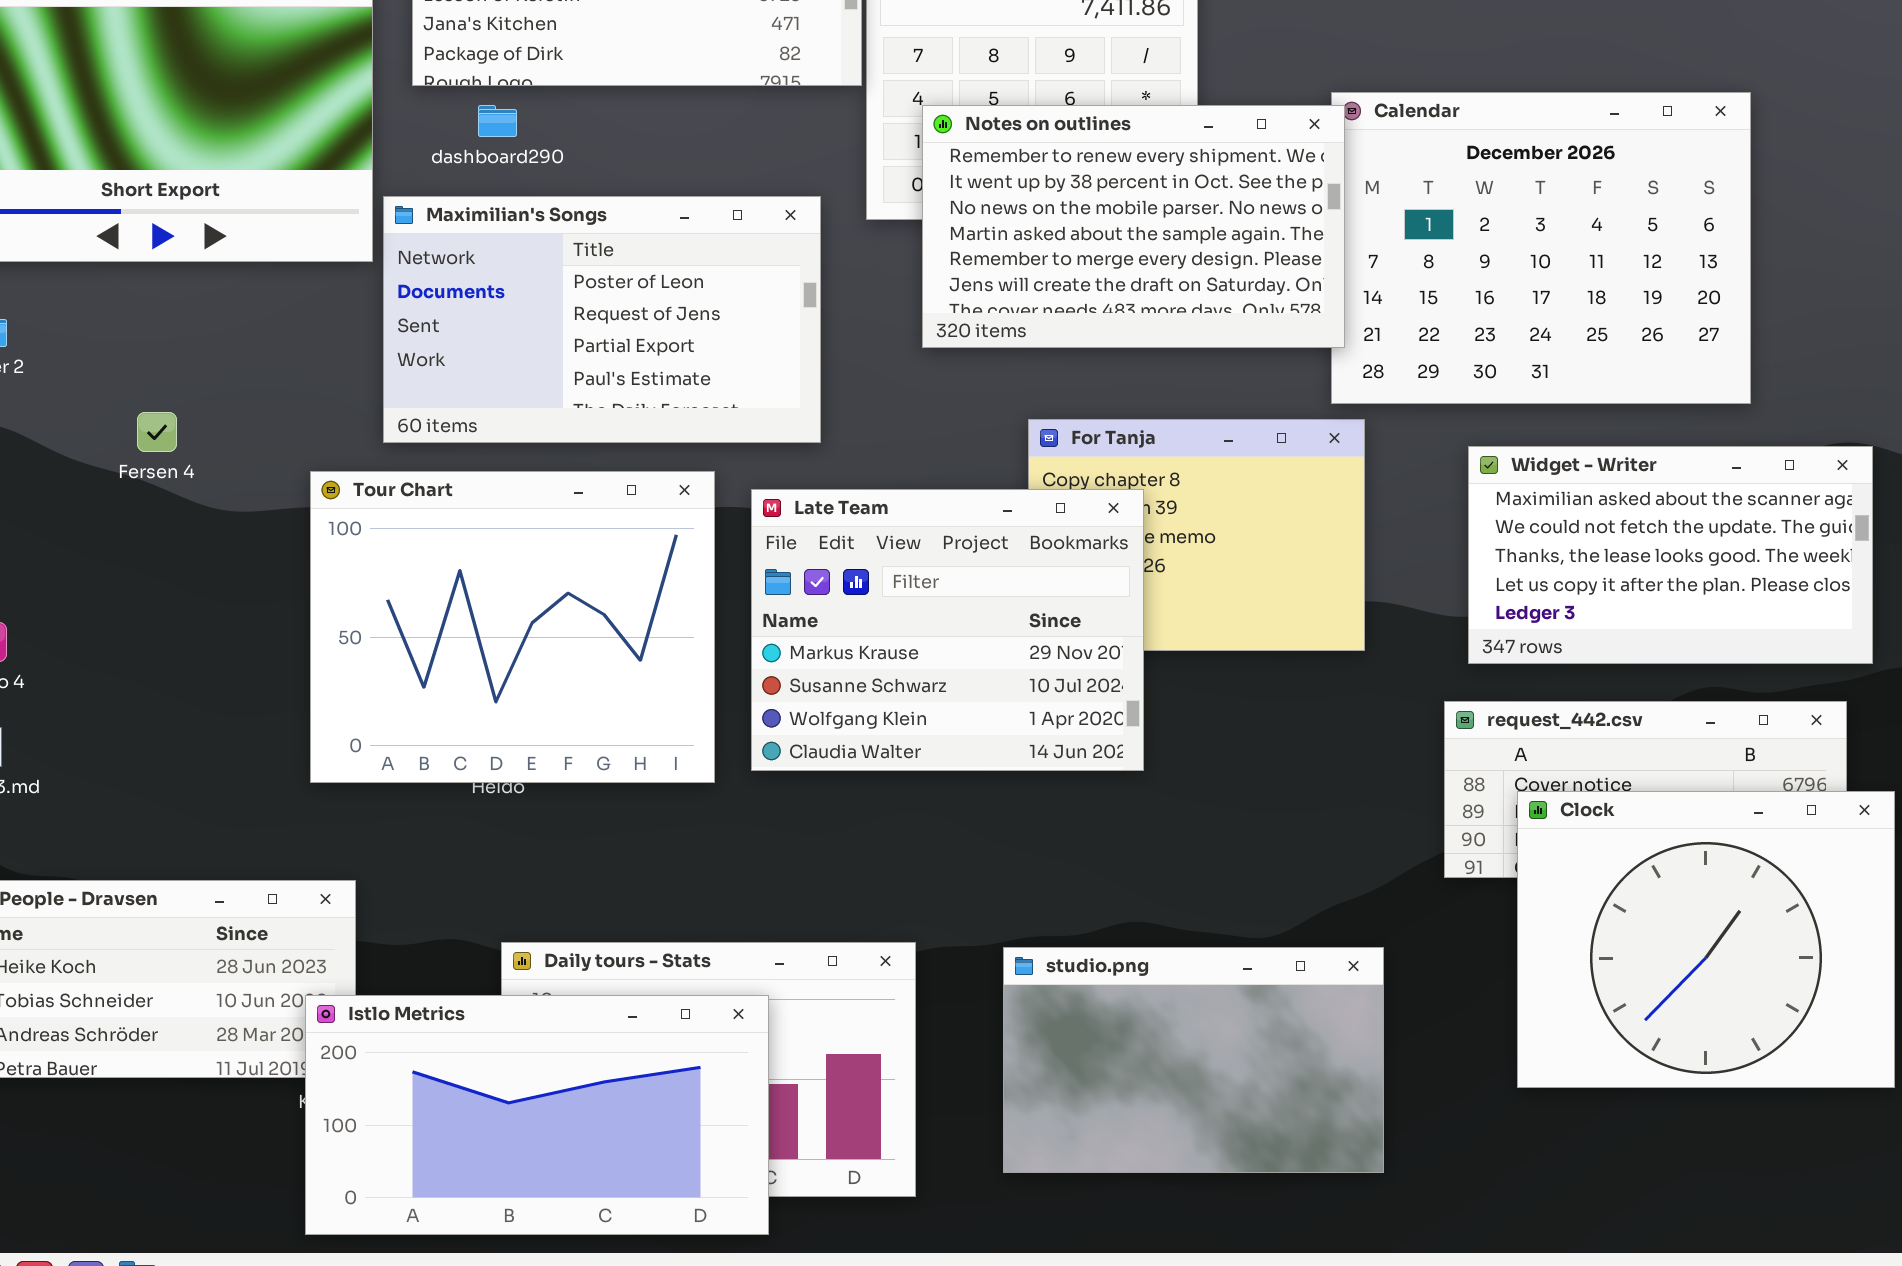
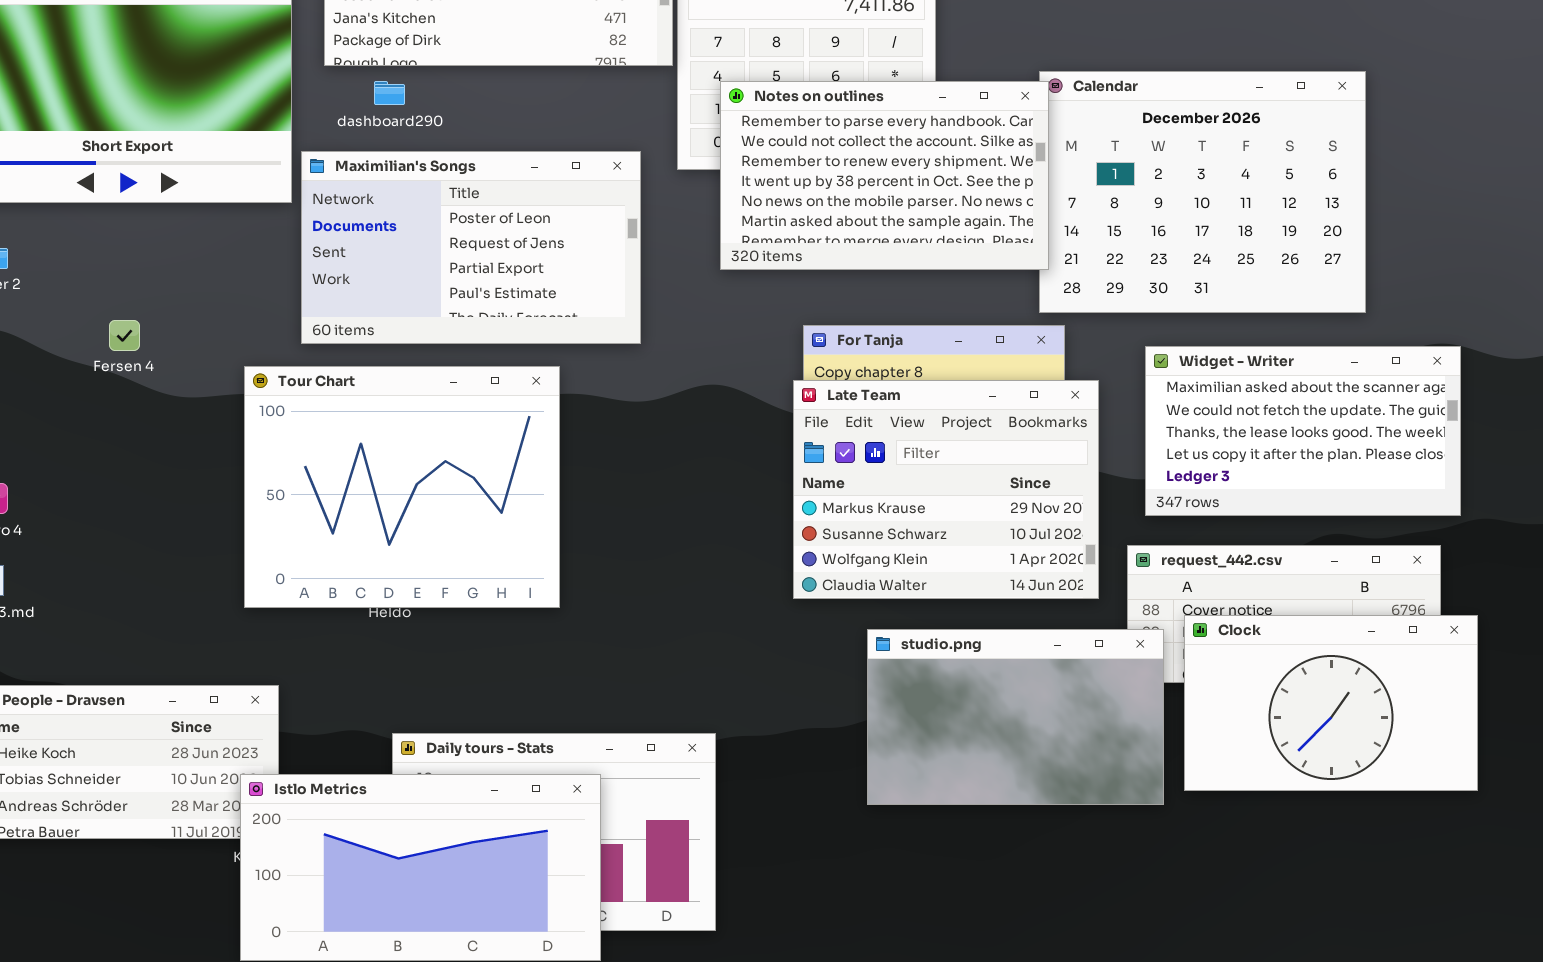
Notes on outlines: [922,105,1345,348] -> [720,81,1049,270], scrolled up 2 rows
Late Team: [751,489,1144,771] -> [793,380,1099,599], moved
Clock: [1517,791,1895,1088] -> [1184,615,1478,791], resized
studio.png: [1003,947,1384,1173] -> [867,629,1164,805], moved

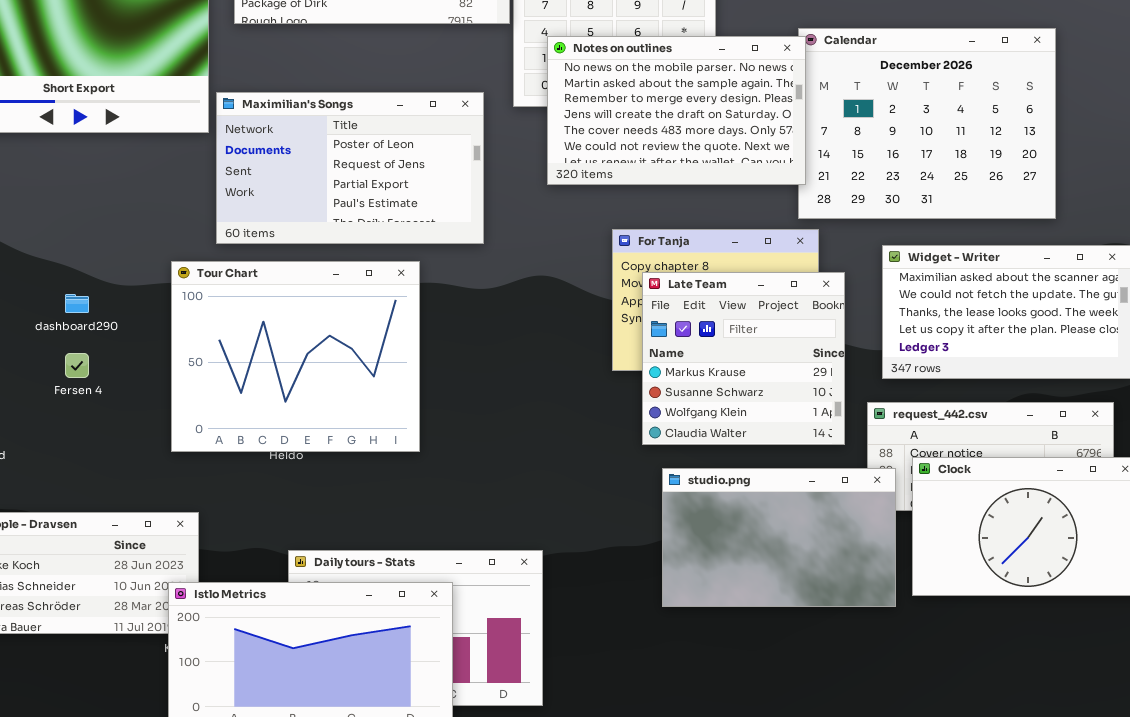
dashboard290: [374,81,405,105] -> [65,294,89,313], moved
Notes on outlines: [720,81,1049,270] -> [547,36,806,185], scrolled down 4 rows
Fersen 4: [109,320,140,351] -> [65,353,89,378], moved
Late Team: [793,380,1099,599] -> [642,272,845,445], resized

